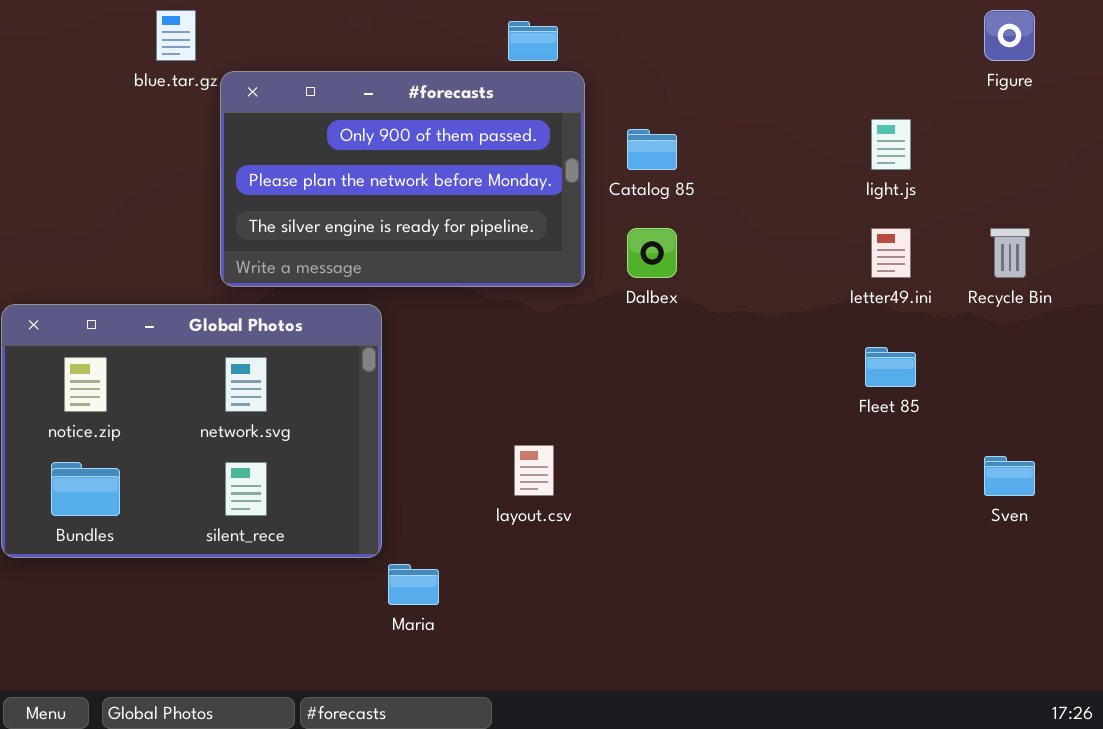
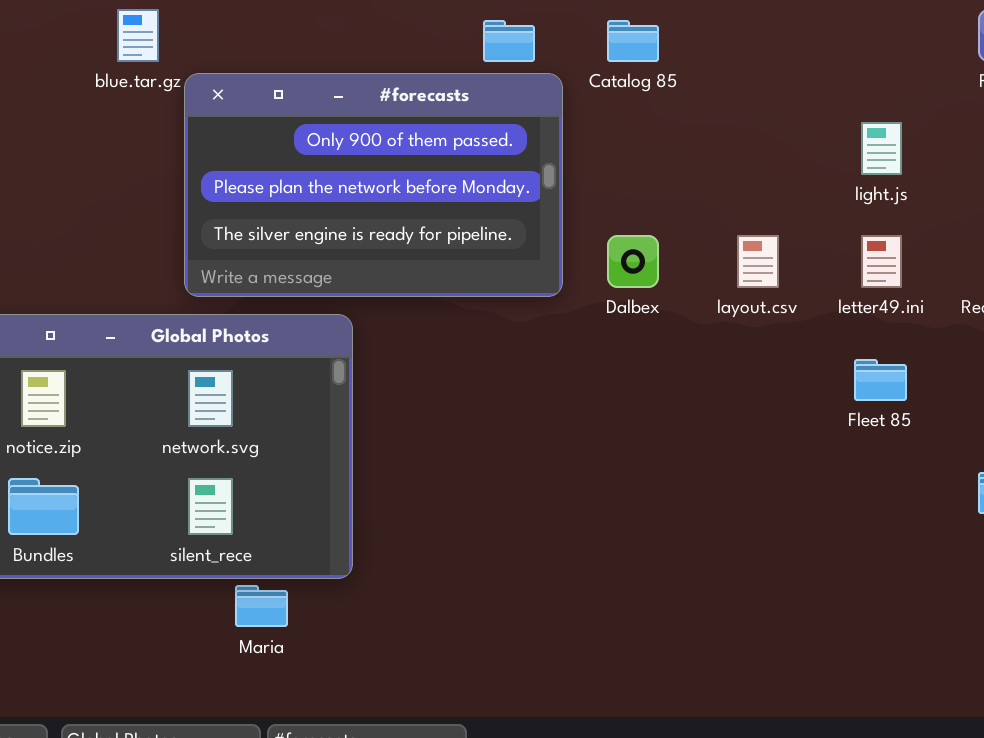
Catalog 85: [627,129,677,170] -> [607,20,659,62], moved
layout.csv: [514,445,554,496] -> [737,235,779,288], moved
Maria: [388,564,439,605] -> [235,585,288,627], moved

